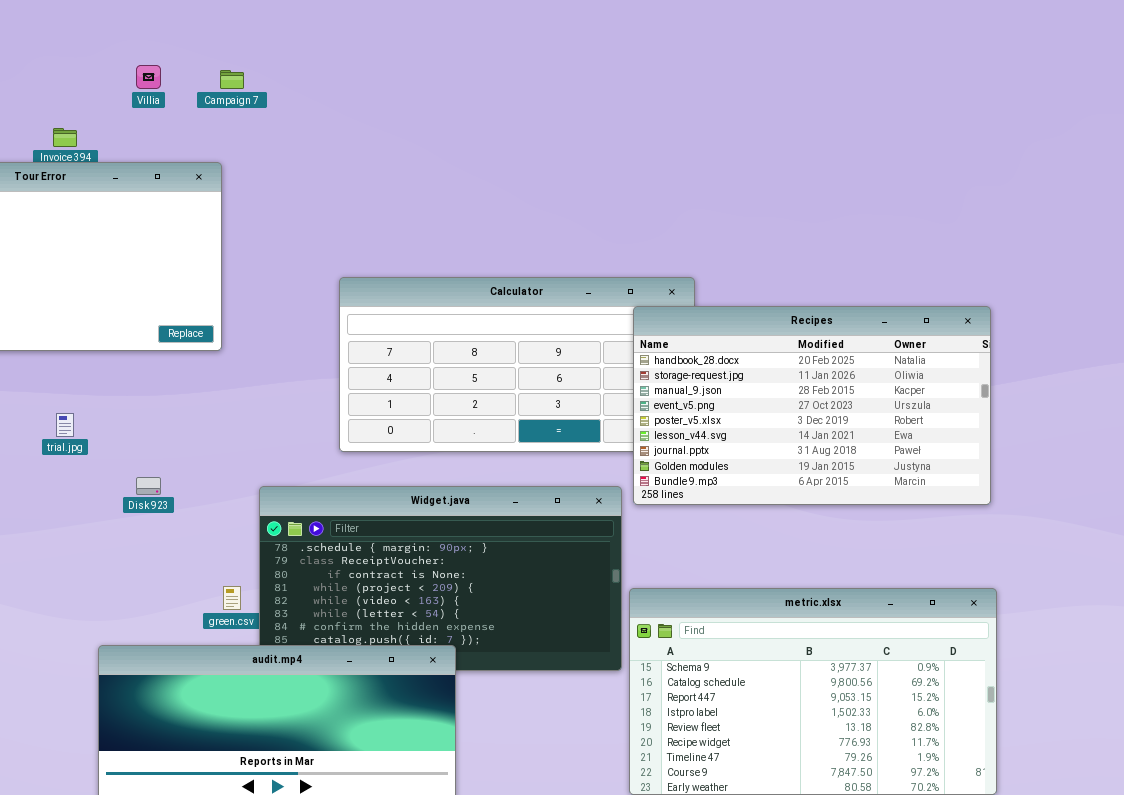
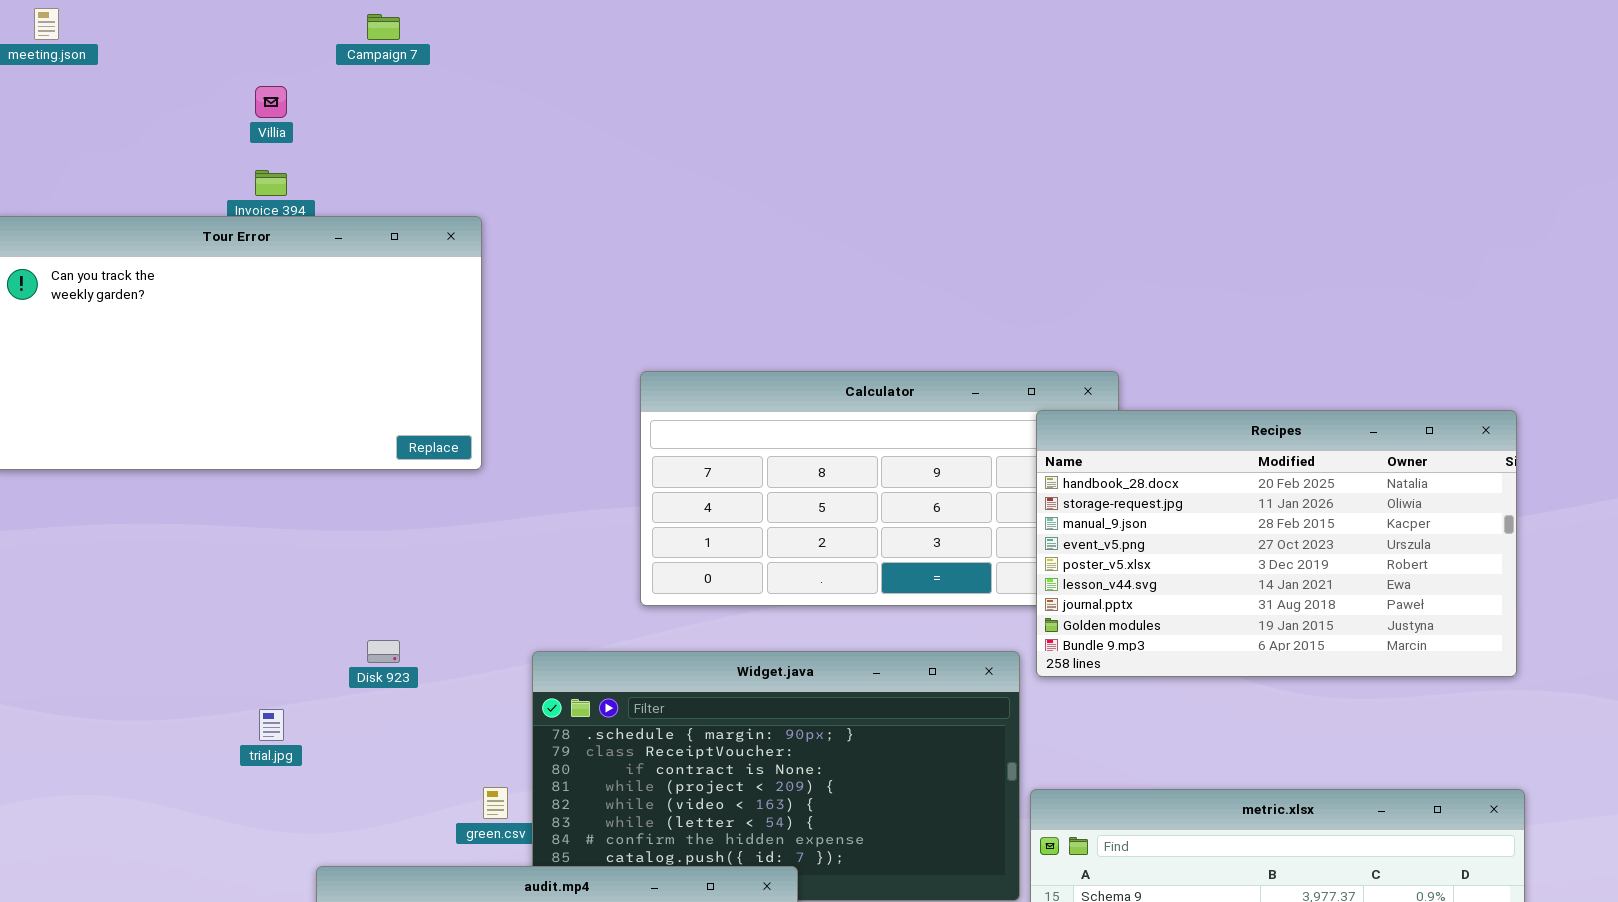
Villia: [136,65,161,89] -> [255,86,287,118], moved
Campaign 7: [220,70,244,89] -> [367,14,400,40], moved
trial.jpg: [56,413,74,437] -> [259,709,284,741], moved

